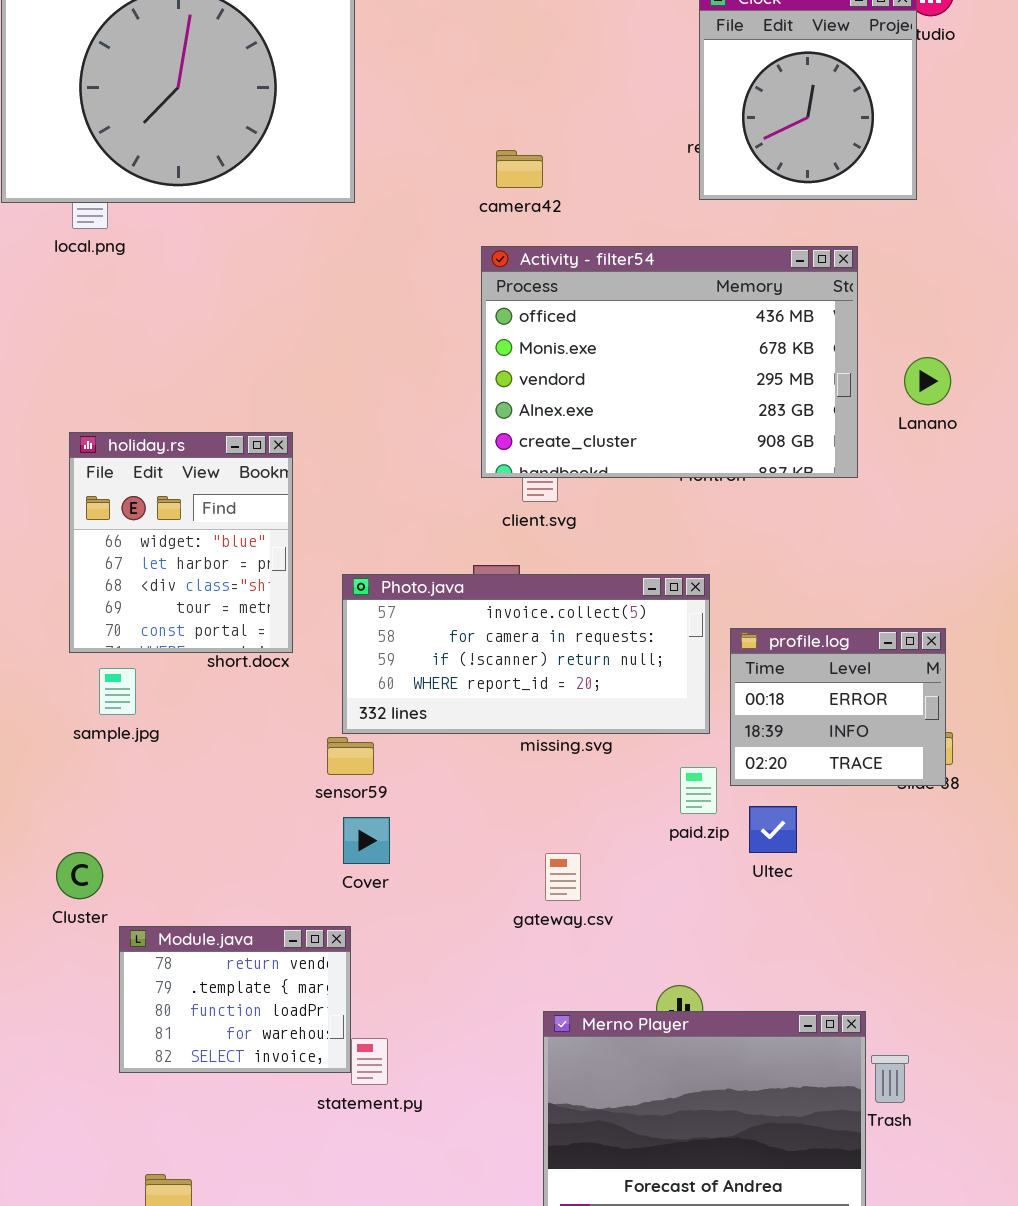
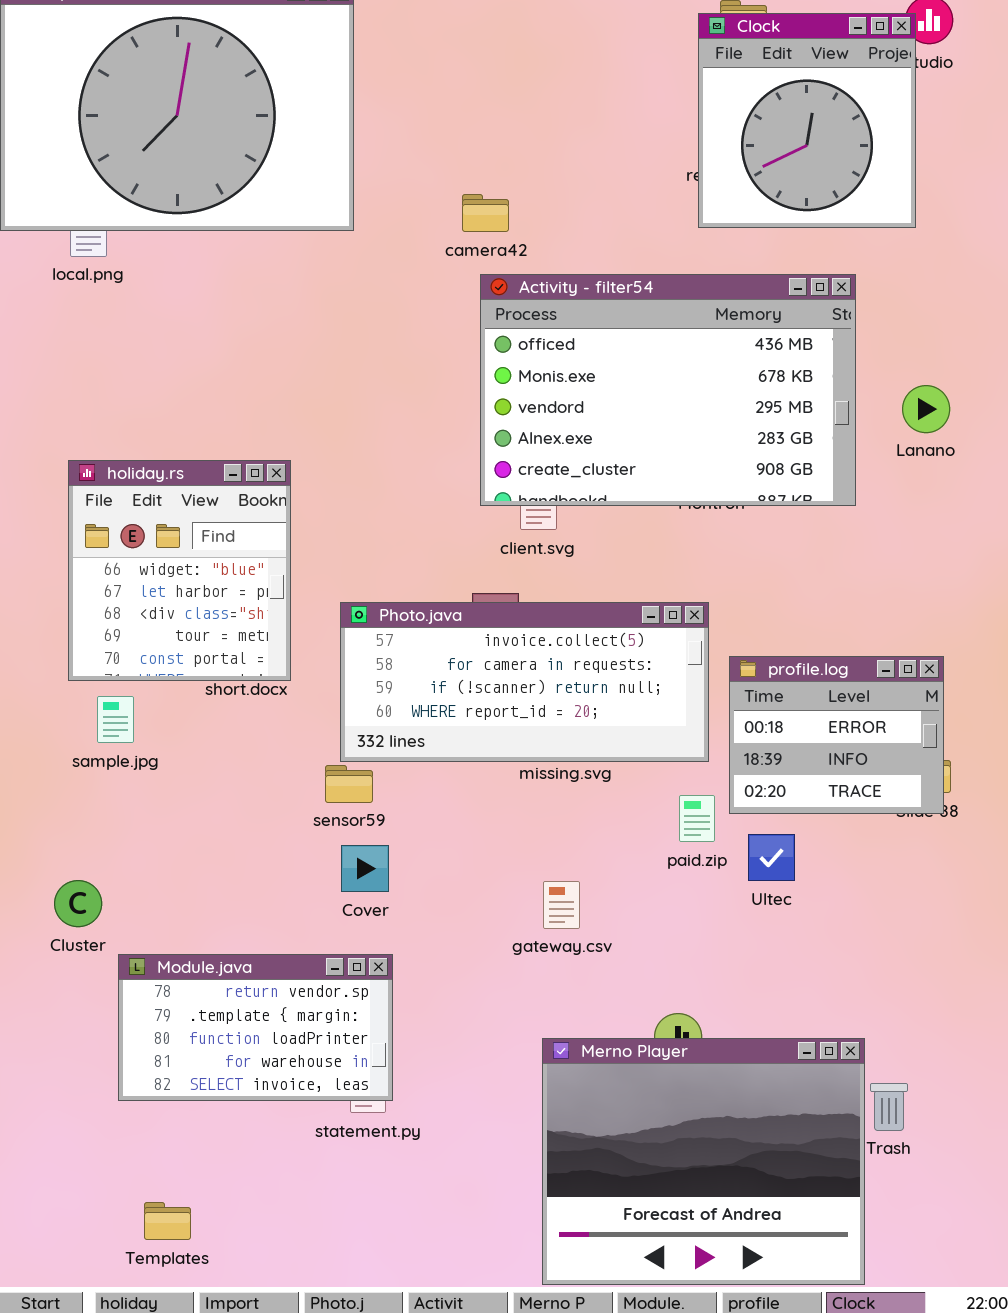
camera42: [496,150,543,188] -> [462,194,509,232], moved
Module.java: [119,926,351,1073] -> [118,954,393,1101], resized

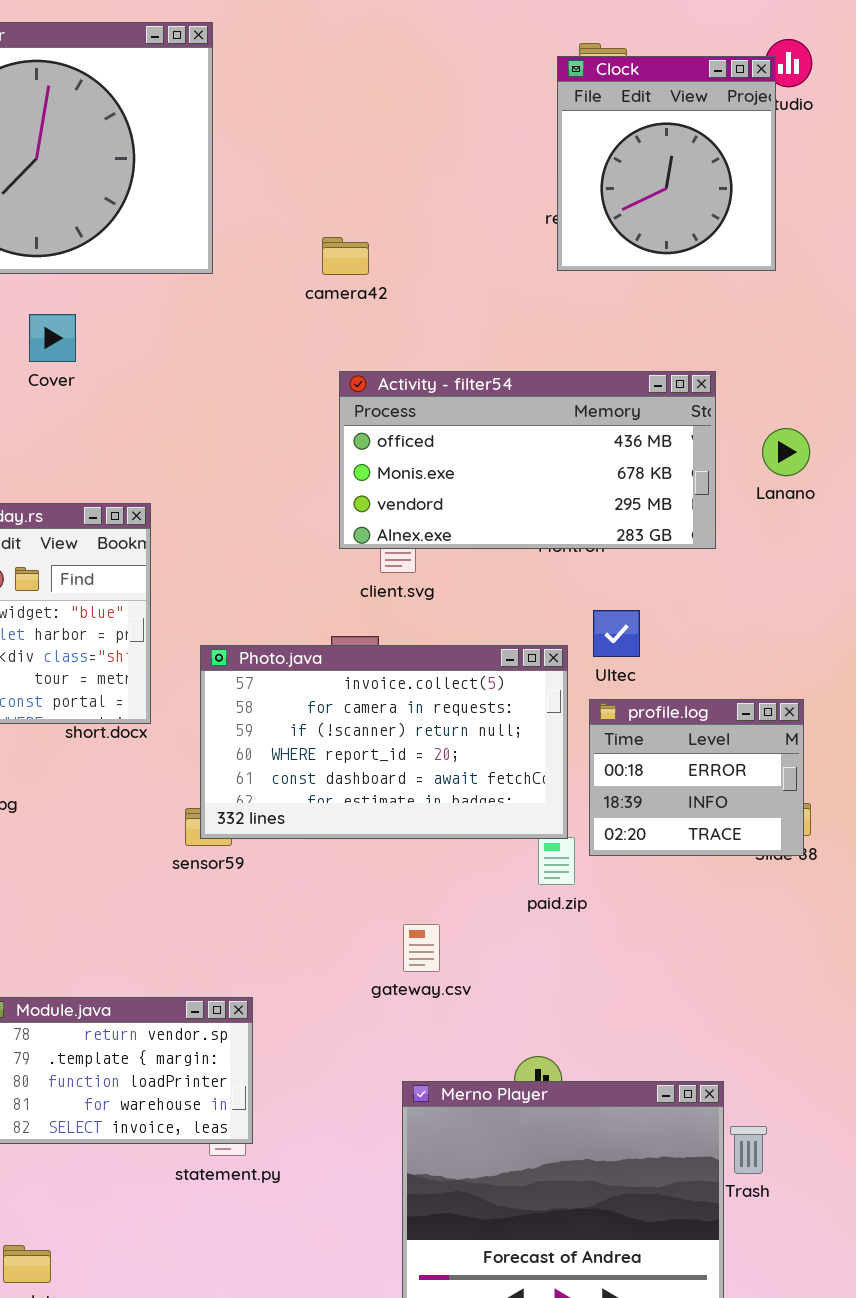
Activity - filter54: [480,274,856,506] -> [339,371,716,549], resized
Photo.java: [340,602,709,762] -> [200,645,568,839], resized
Ultec: [748,834,795,881] -> [593,610,640,657], moved
Cover: [341,845,389,892] -> [29,314,76,362], moved

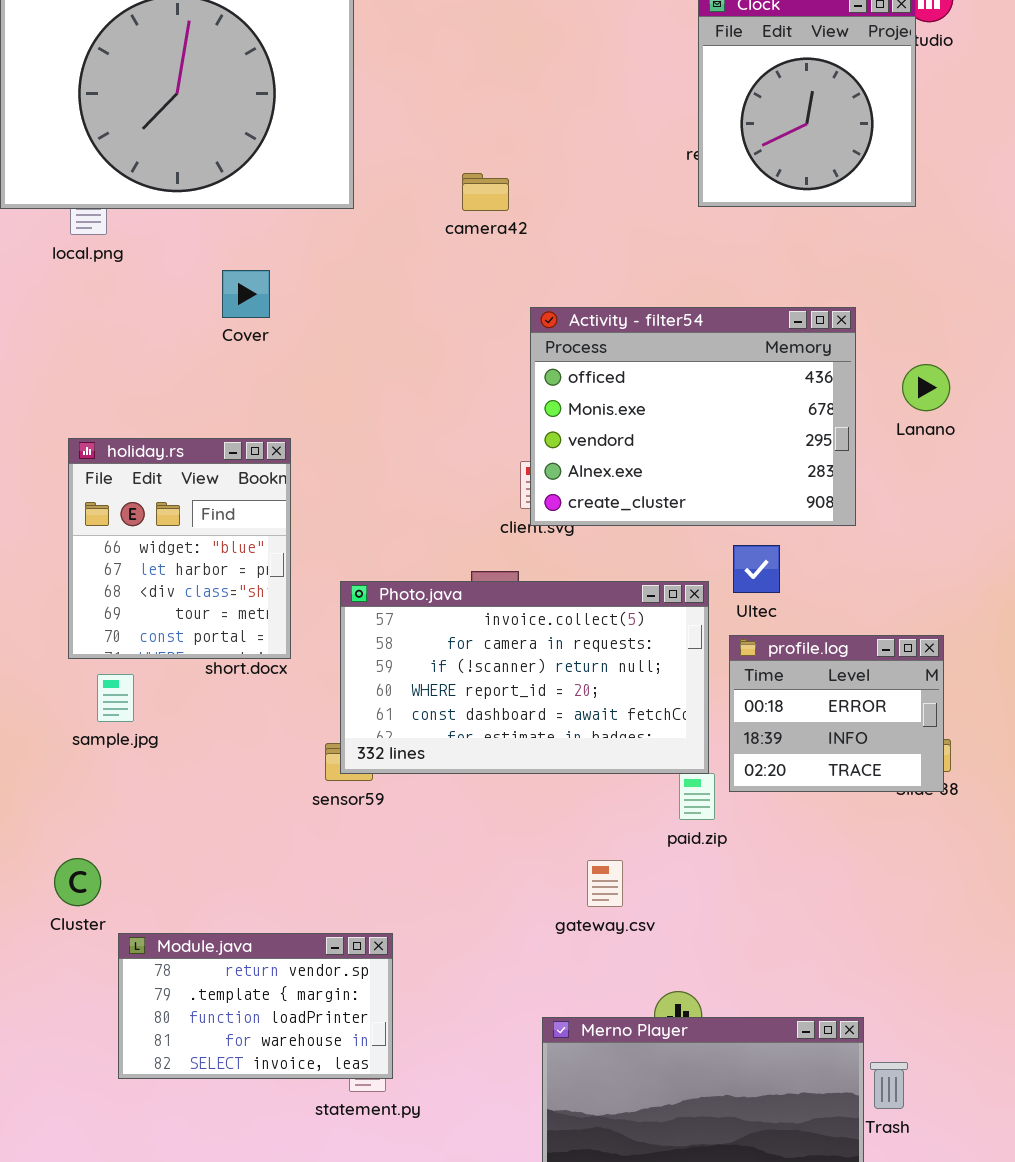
Cover: [29,314,76,362] -> [222,270,270,318], moved
Activity - filter54: [339,371,716,549] -> [530,307,856,526], resized
gateway.csv: [403,924,440,972] -> [587,860,623,907], moved

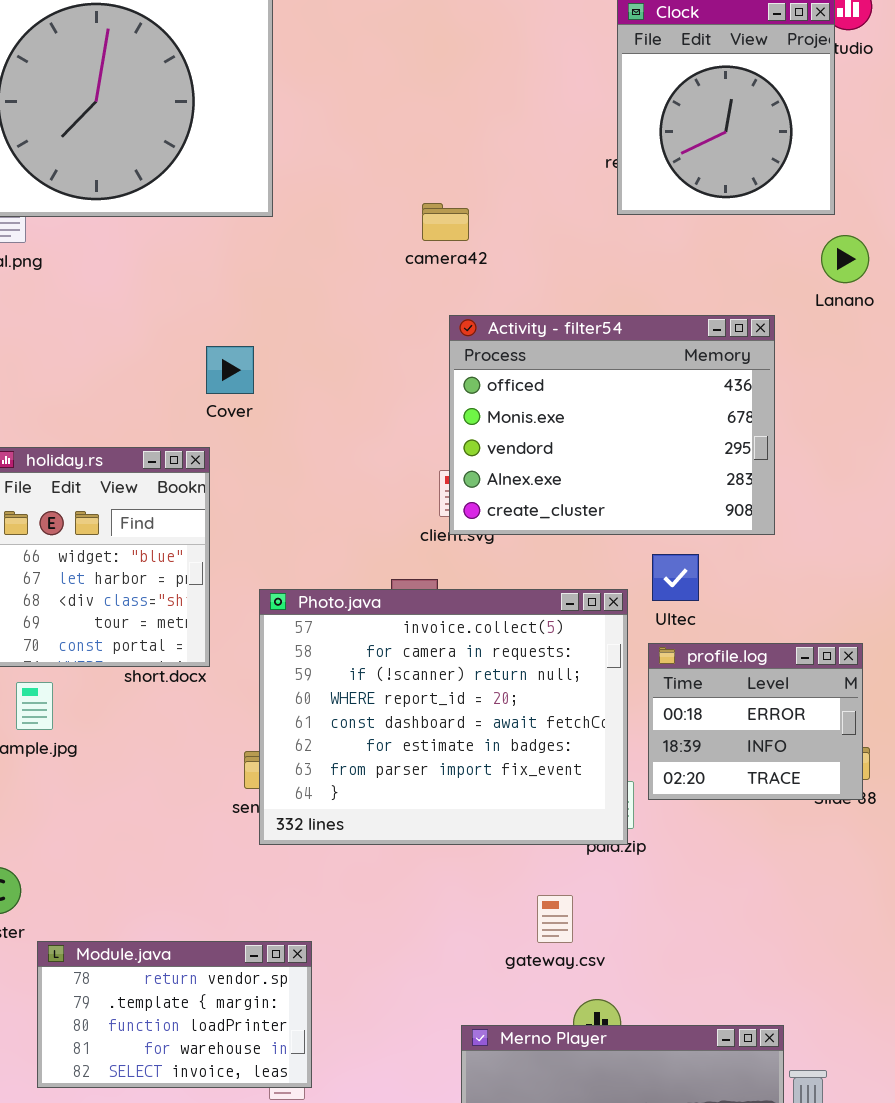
camera42: [462,173,509,211] -> [422,203,469,241], moved
Cover: [222,270,270,318] -> [206,346,254,394], moved
Lanano: [902,364,950,411] -> [821,235,869,283], moved
Photo.java: [340,581,709,774] -> [259,589,628,845], resized
gateway.csv: [587,860,623,907] -> [537,895,573,943], moved

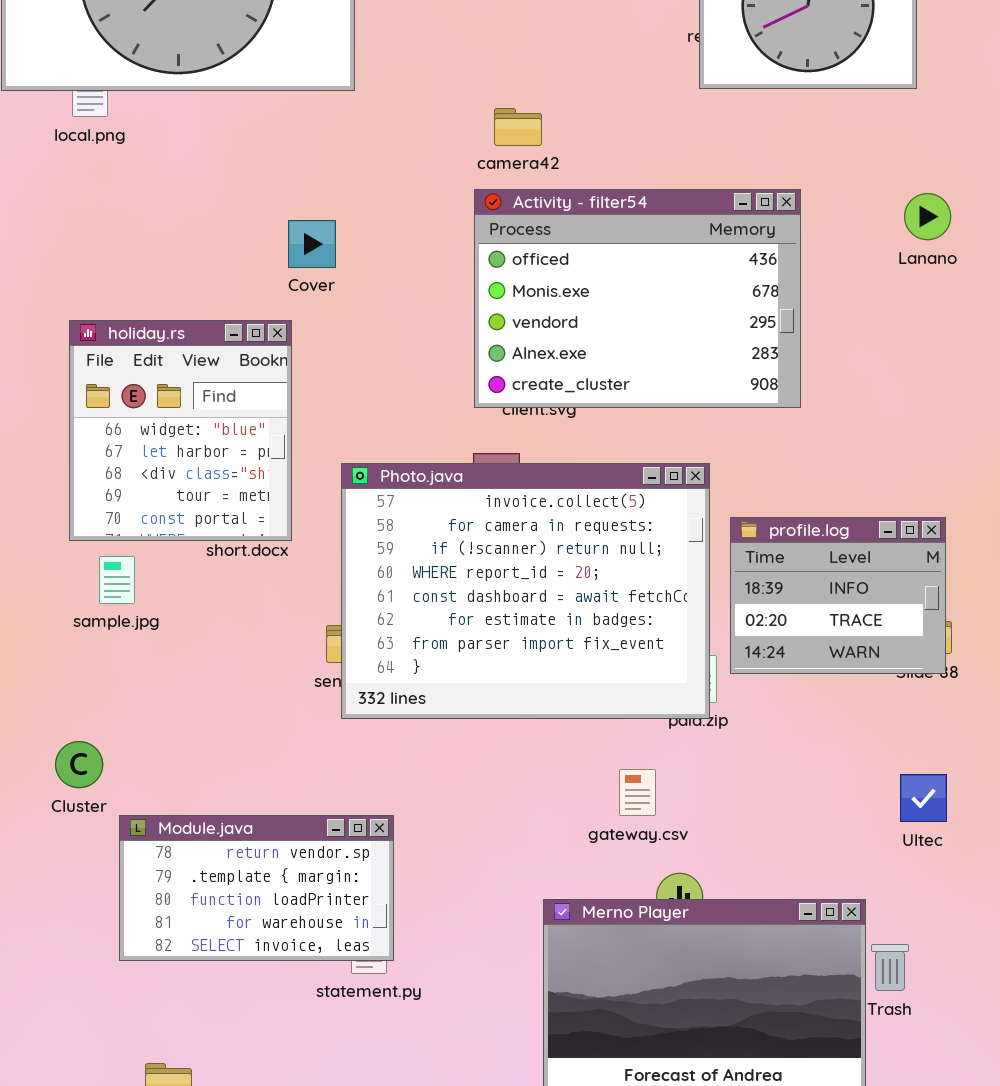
camera42: [422,203,469,241] -> [494,108,542,146], moved
Lanano: [821,235,869,283] -> [904,193,951,240], moved
Activity - filter54: [449,315,775,535] -> [474,189,801,408], moved
Ultec: [652,554,699,601] -> [900,774,947,822], moved
profile.log: [648,643,863,800] -> [730,517,946,674], scrolled down 1 row

